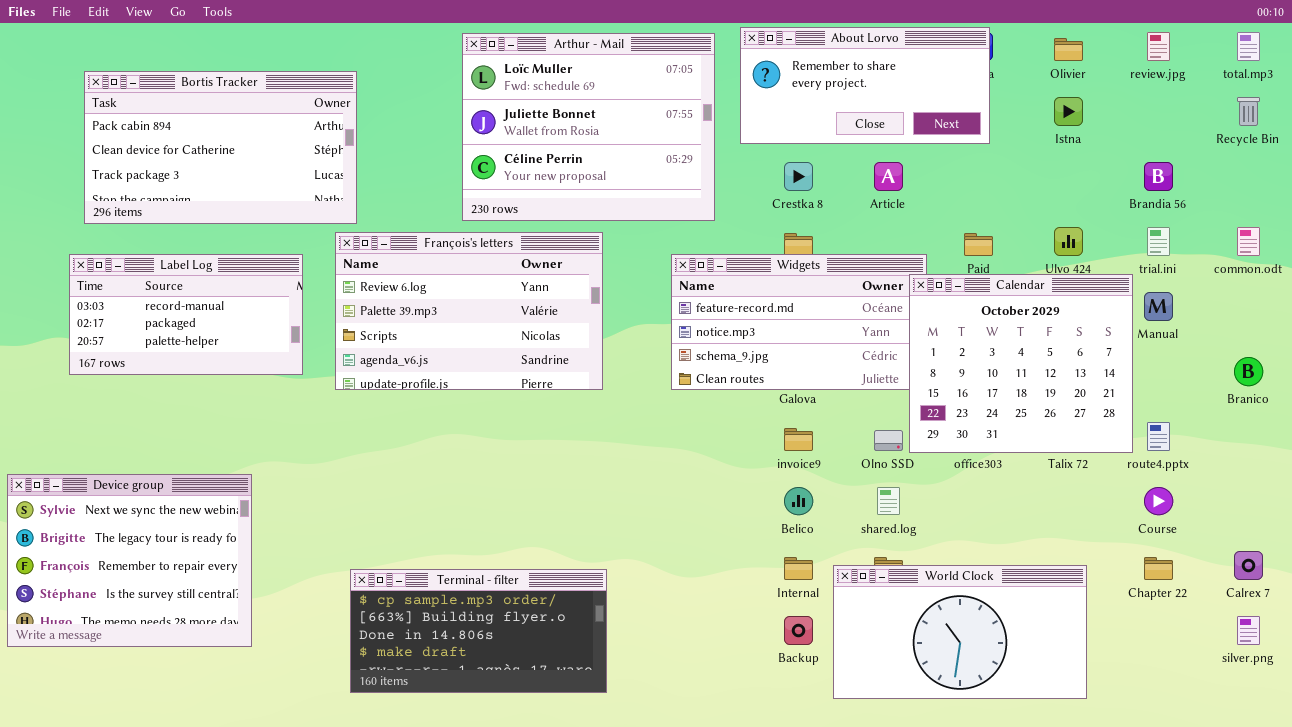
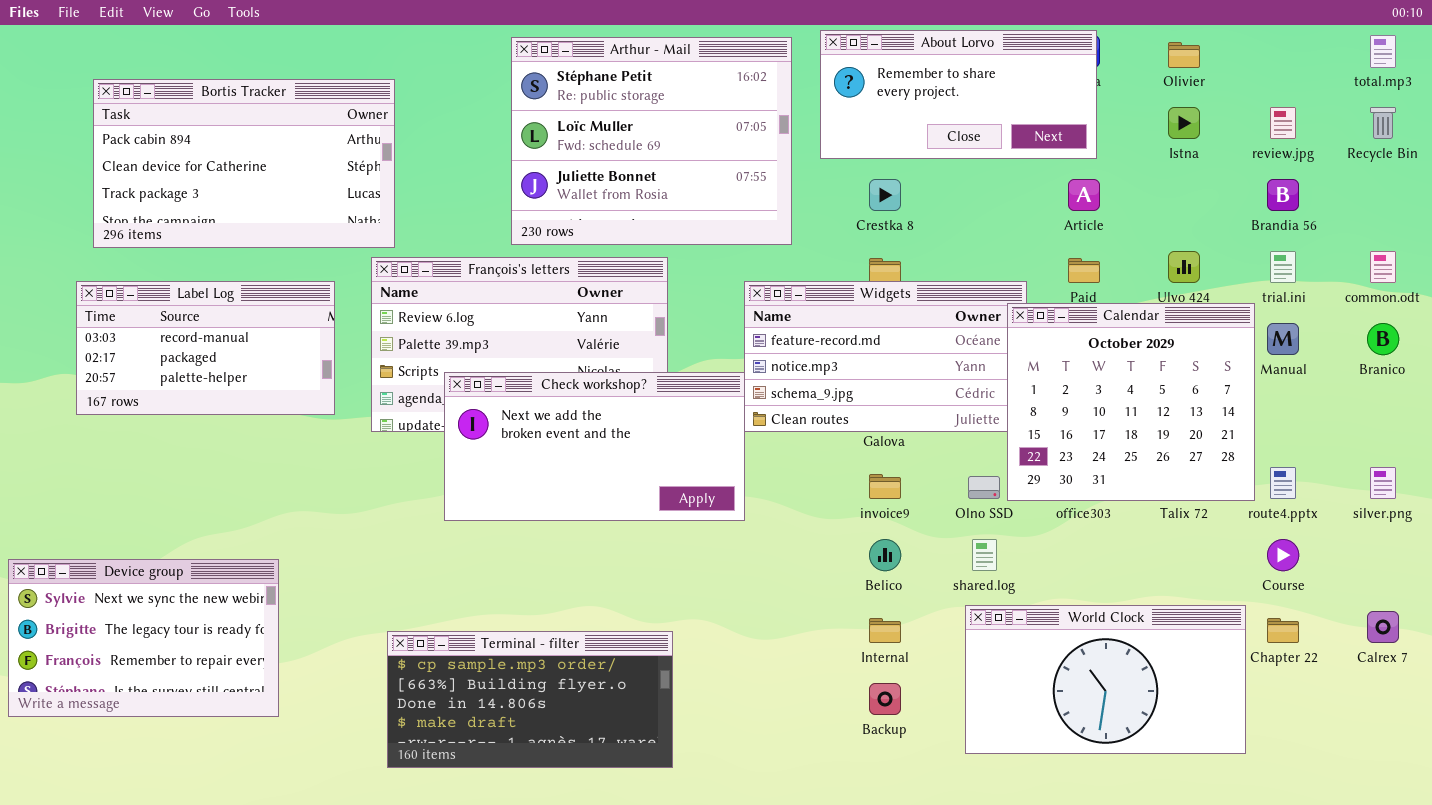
review.jpg: [1147,32,1170,61] -> [1270,107,1296,139], moved
Arthur - Mail: [462,33,715,221] -> [511,37,792,245], scrolled up 1 row
Article: [874,162,903,191] -> [1068,179,1100,211], moved
Check workshop?: none -> [444,372,745,521], opened
Branico: [1234,357,1263,386] -> [1367,323,1399,355], moved
Device group: [7,474,252,647] -> [8,559,279,717], resized
World Clock: [833,565,1087,699] -> [965,605,1246,754], moved
silver.png: [1237,616,1260,645] -> [1370,467,1396,499], moved

